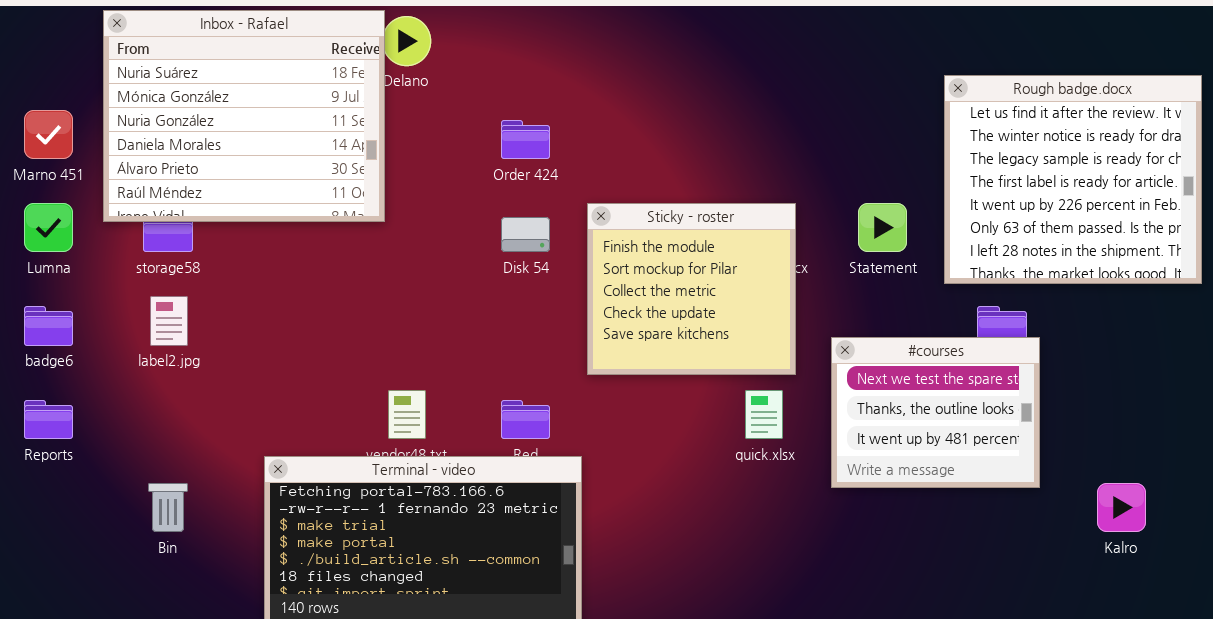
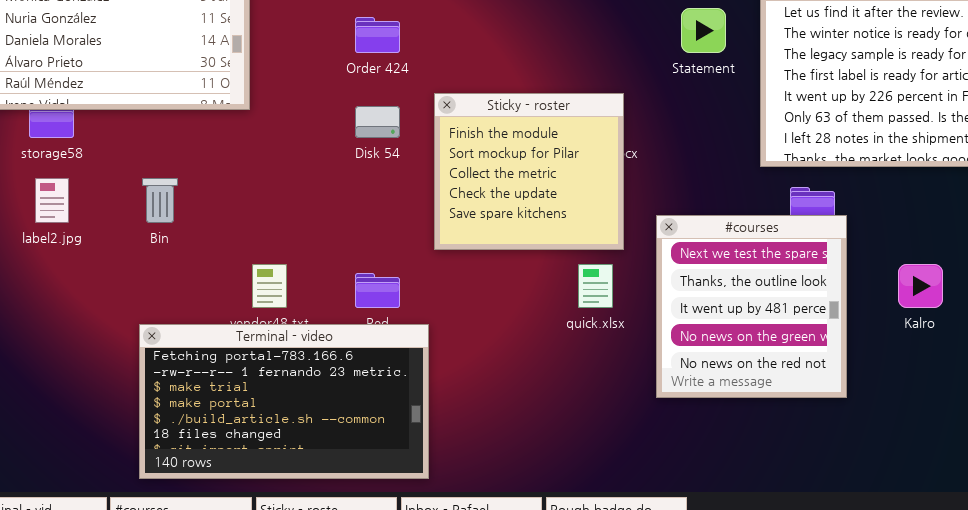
Statement: [858,203,907,252] -> [681,8,726,53], moved
#courses: [831,337,1040,488] -> [656,215,847,398], resized
Bin: [148,483,188,532] -> [142,178,178,223], moved
Kalro: [1097,483,1146,532] -> [898,264,943,308], moved

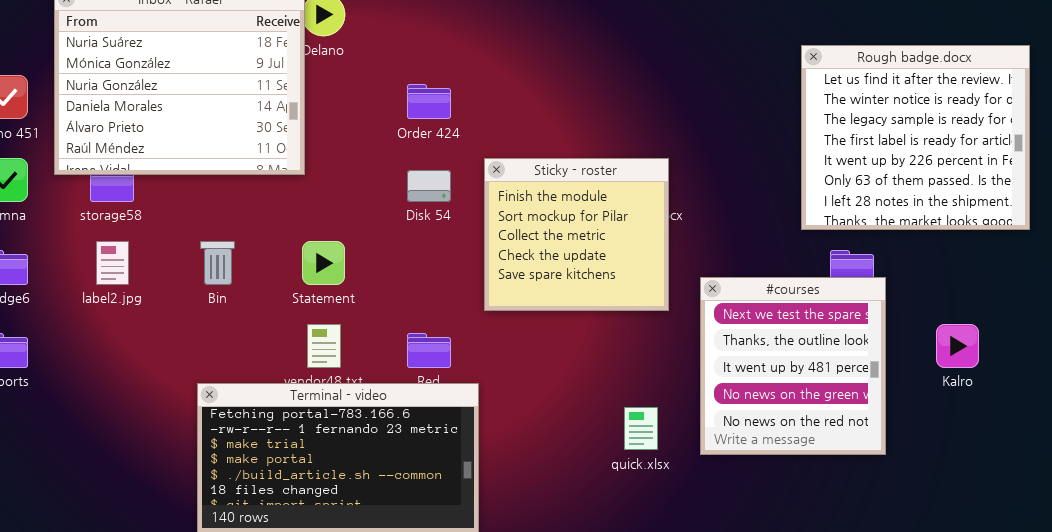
Statement: [681,8,726,53] -> [302,241,345,285], moved
quick.xlsx: [578,264,613,308] -> [624,407,658,450], moved

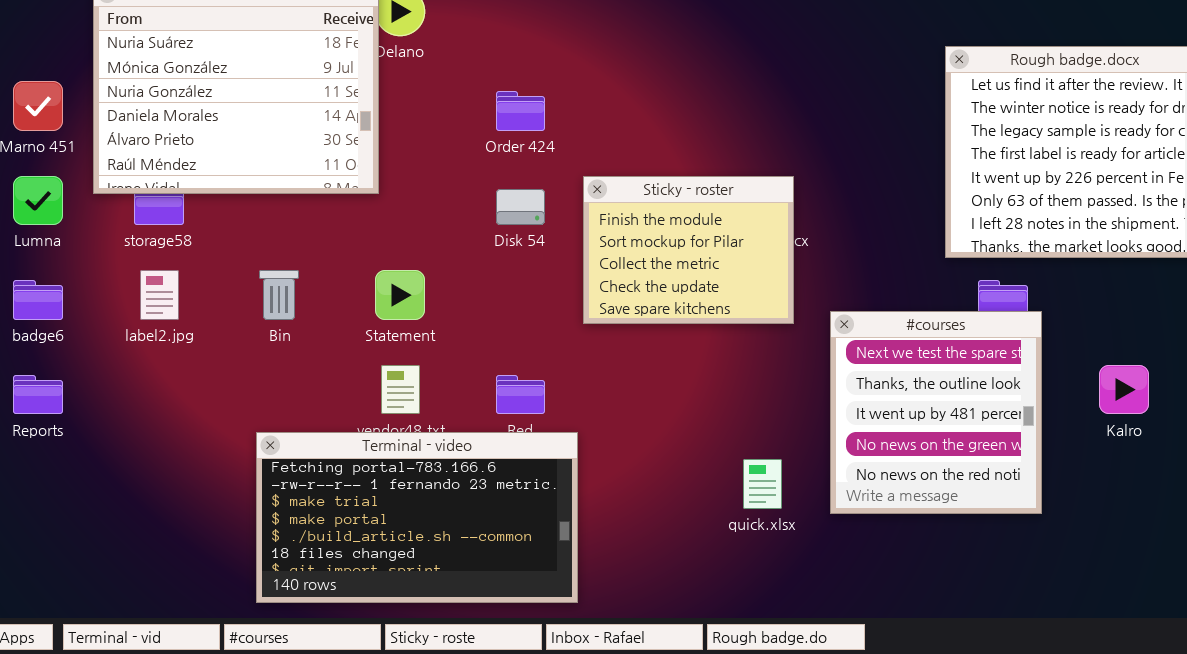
Sticky - roster: [484,158,669,311] -> [583,176,794,324], resized

